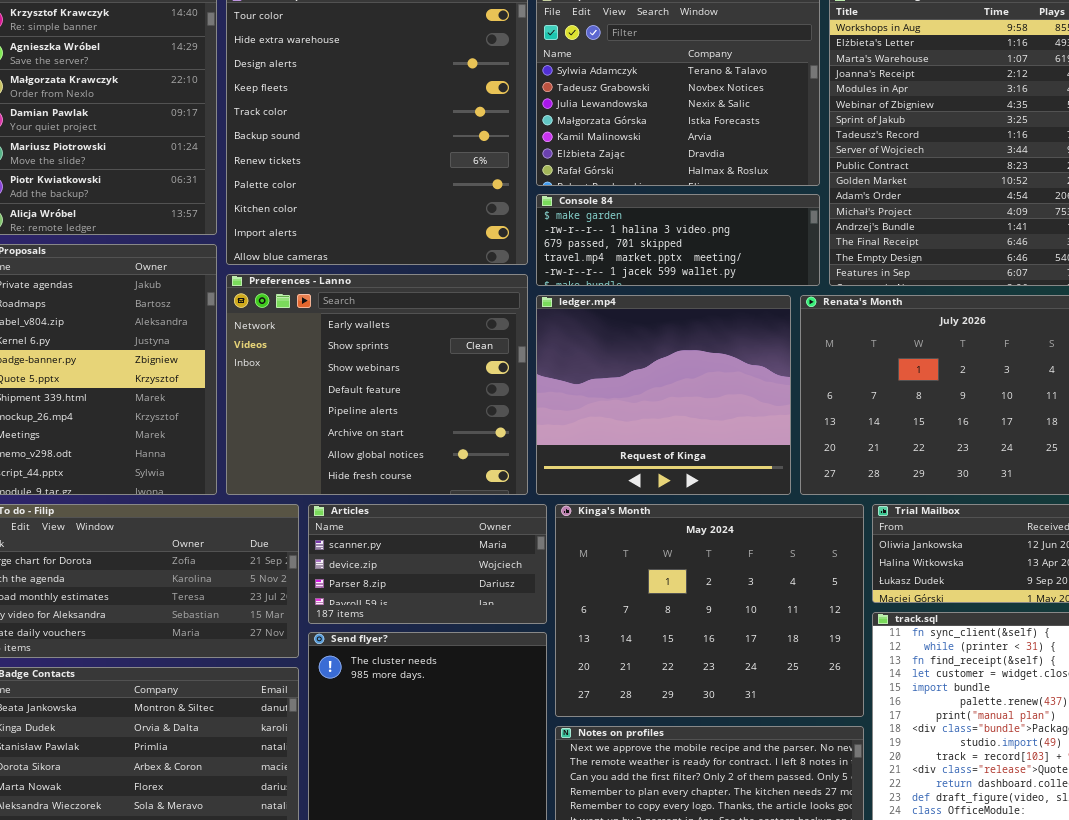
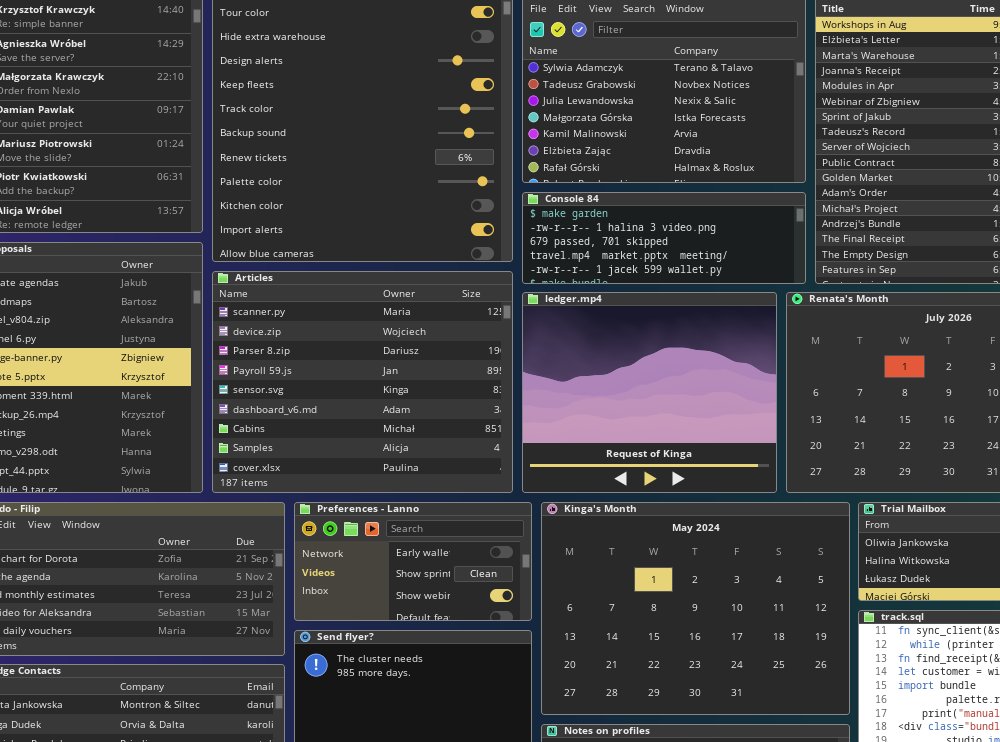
Preferences - Lanno: [226,274,528,495] -> [294,502,532,621], moved, resized
Articles: [308,504,547,624] -> [212,271,513,493], moved, resized

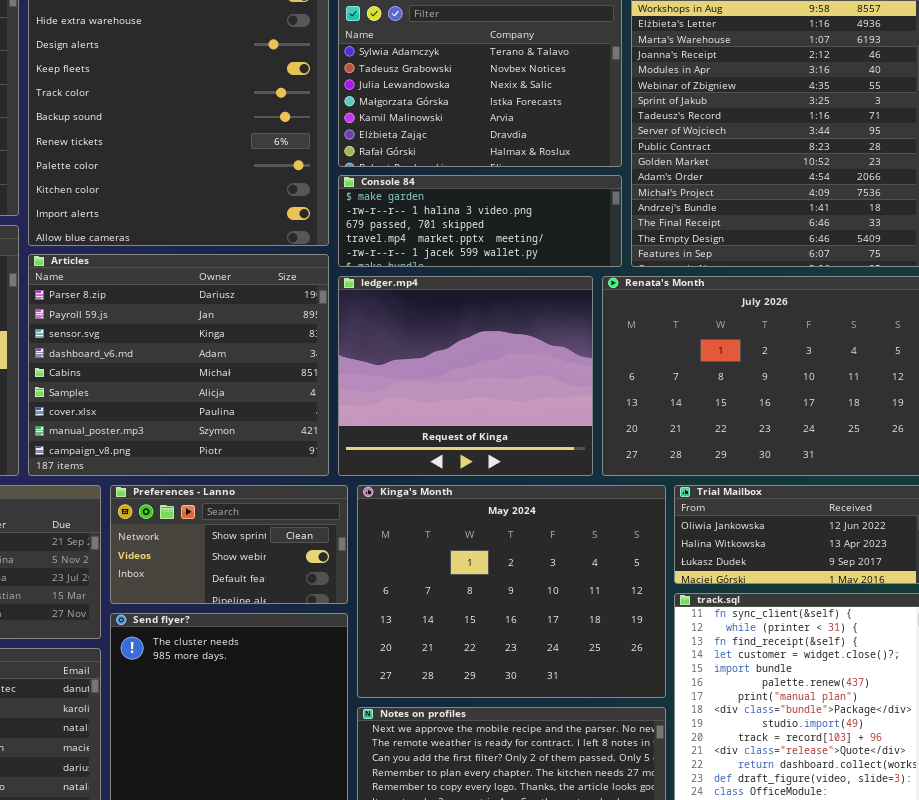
Articles: [212,271,513,493] -> [28,254,329,476], scrolled down 2 rows
Preferences - Lanno: [294,502,532,621] -> [110,485,348,604], scrolled down 1 row

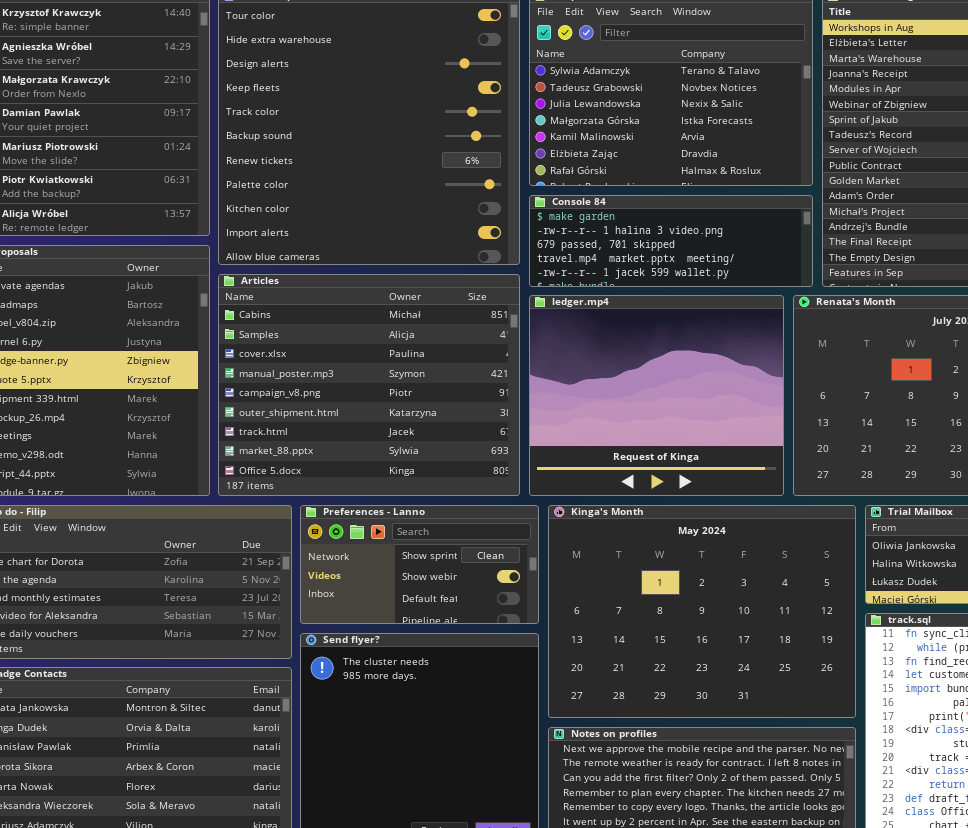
Articles: [28,254,329,476] -> [218,274,520,496], scrolled down 4 rows

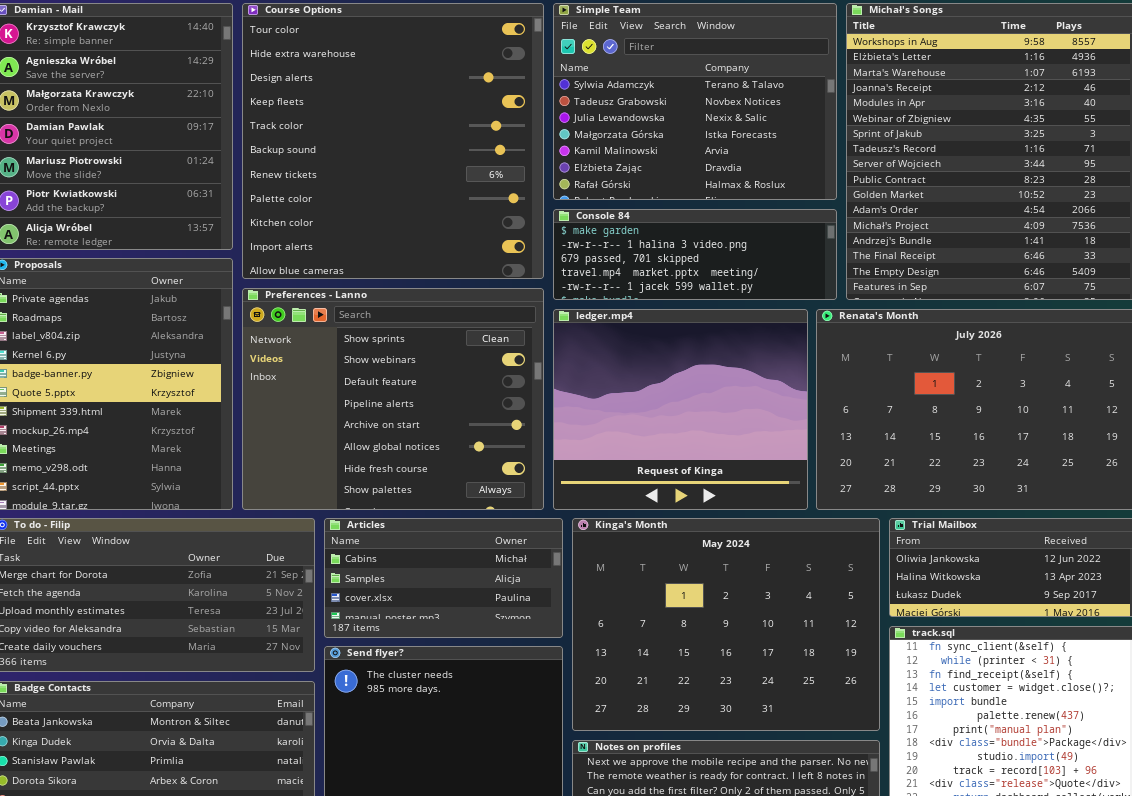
Articles: [218,274,520,496] -> [324,518,563,638], moved, resized
Preferences - Lanno: [300,505,539,624] -> [242,288,544,510], moved, resized

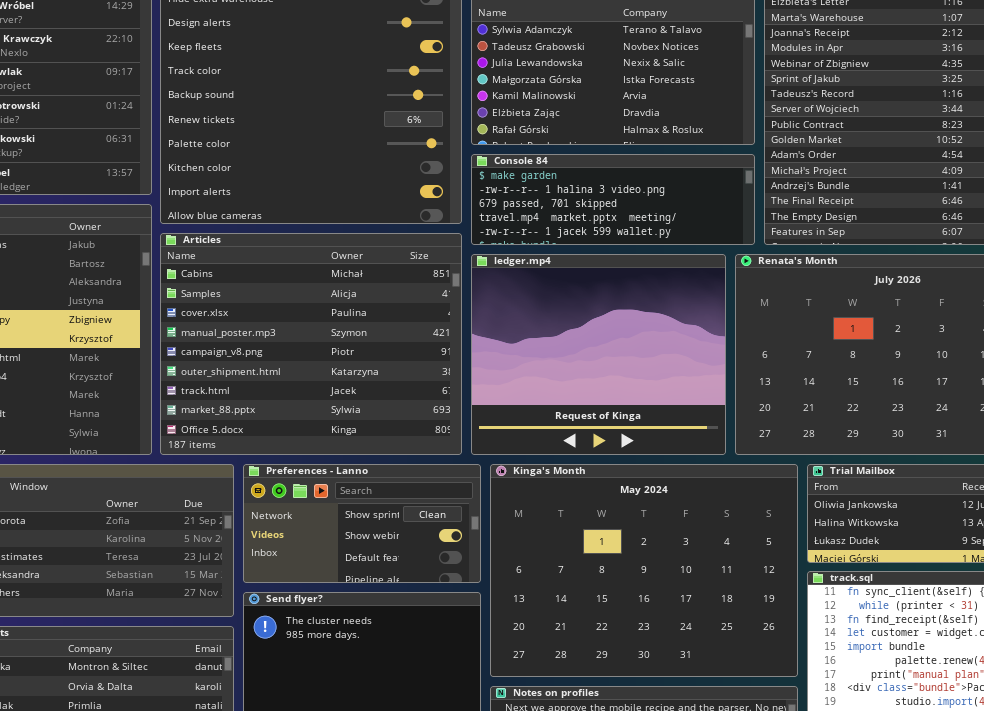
Preferences - Lanno: [242,288,544,510] -> [243,464,481,583], moved, resized
Articles: [324,518,563,638] -> [160,233,462,455], moved, resized

